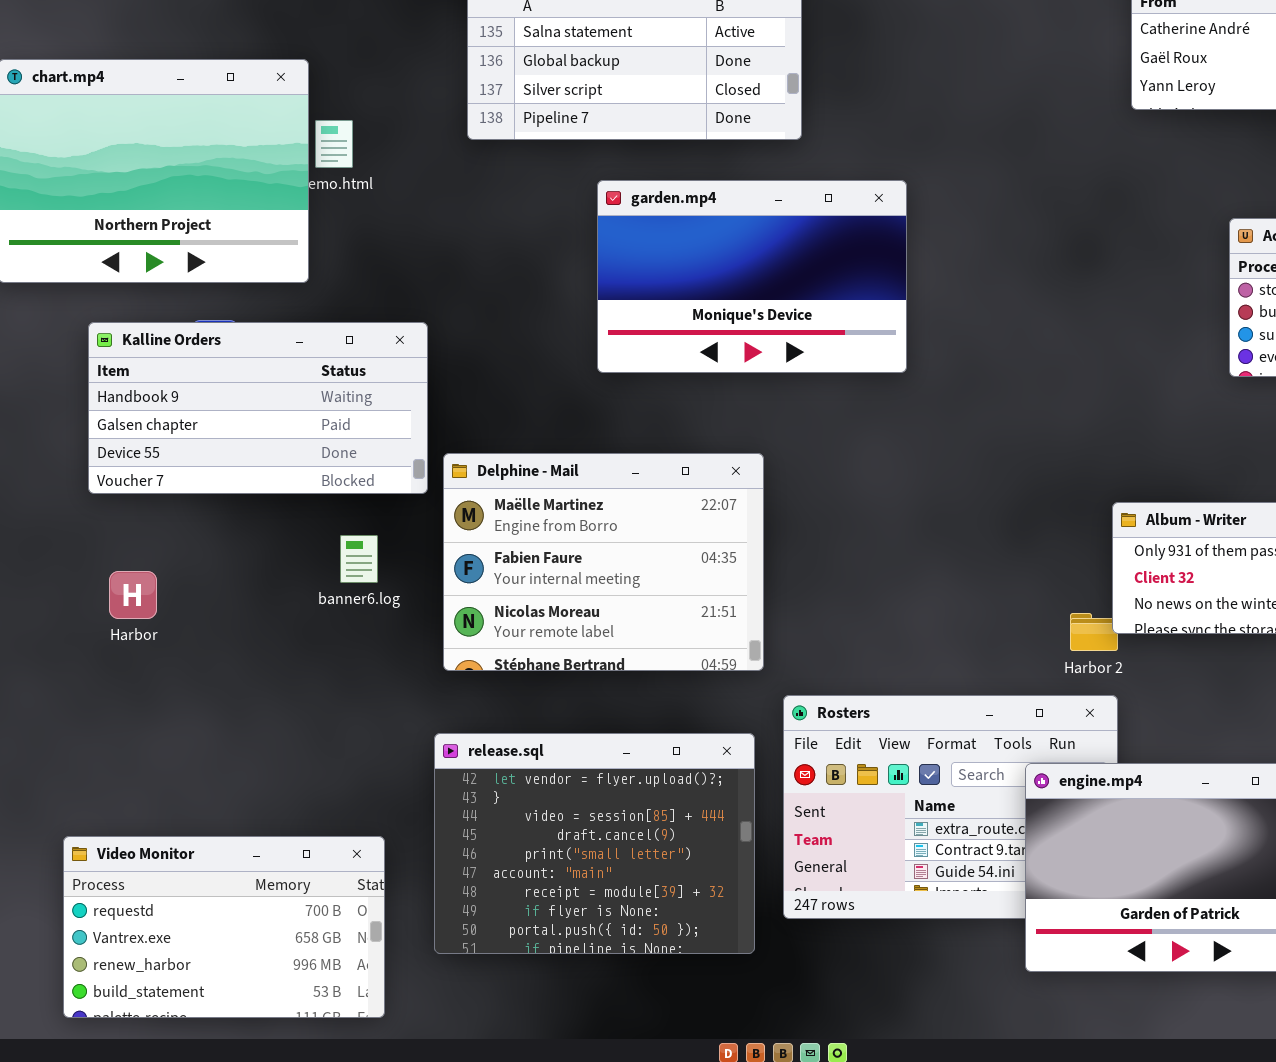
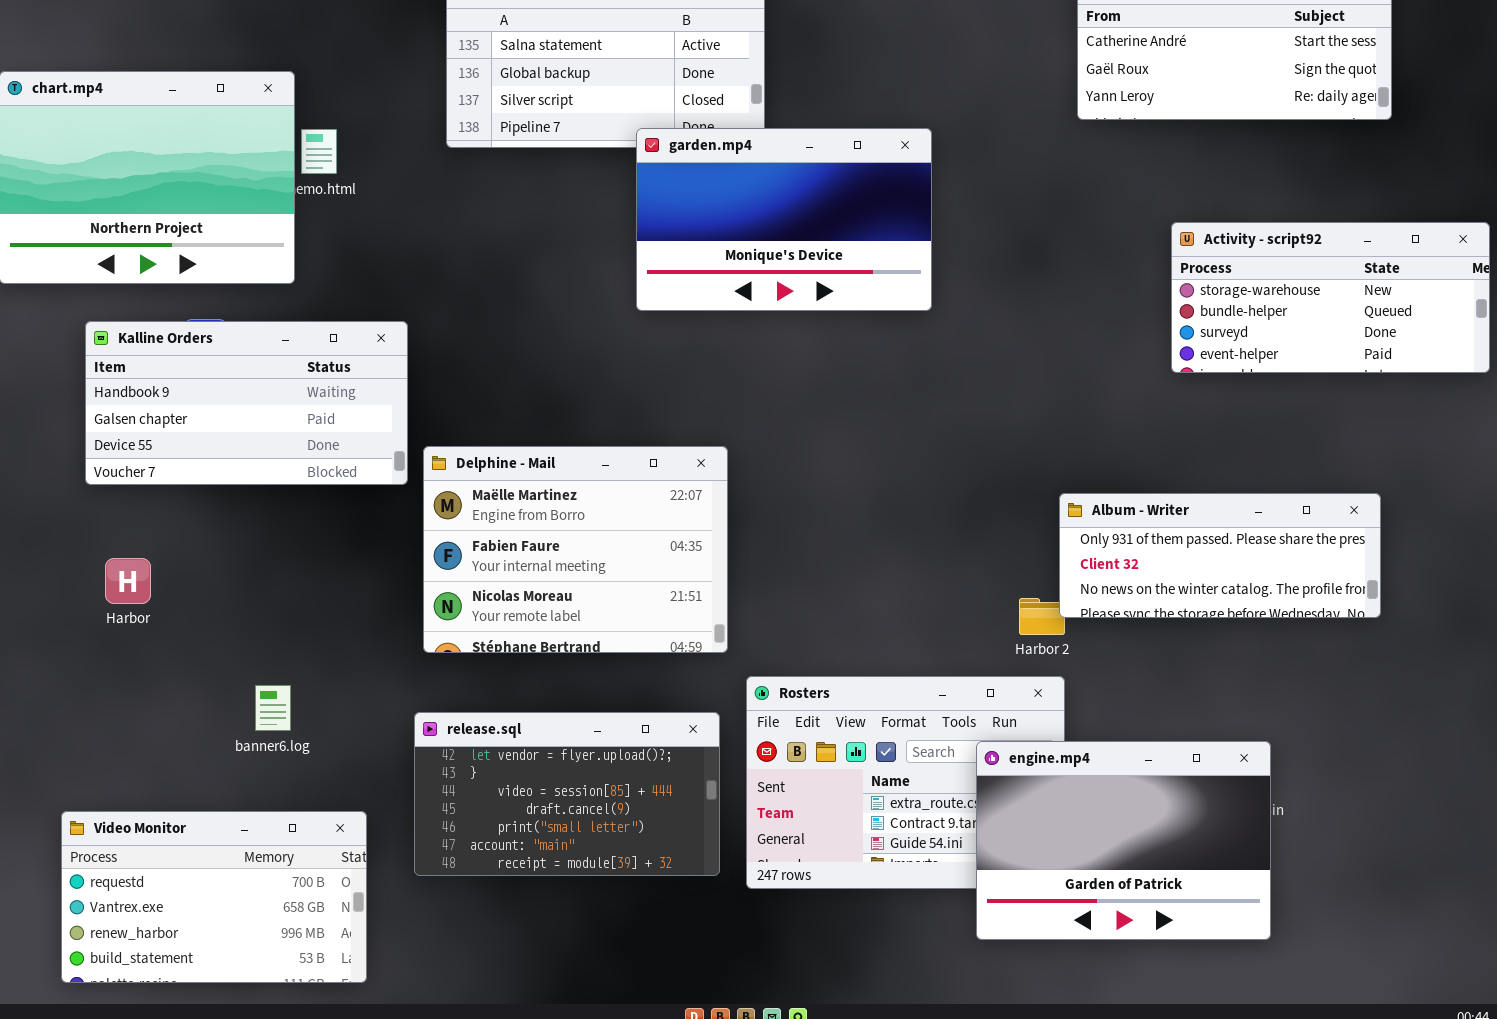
garden.mp4: [597,180,907,373] -> [636,128,932,311], moved
banner6.log: [340,535,378,583] -> [255,685,291,731], moved
release.sql: [434,733,755,954] -> [414,712,720,876], resized

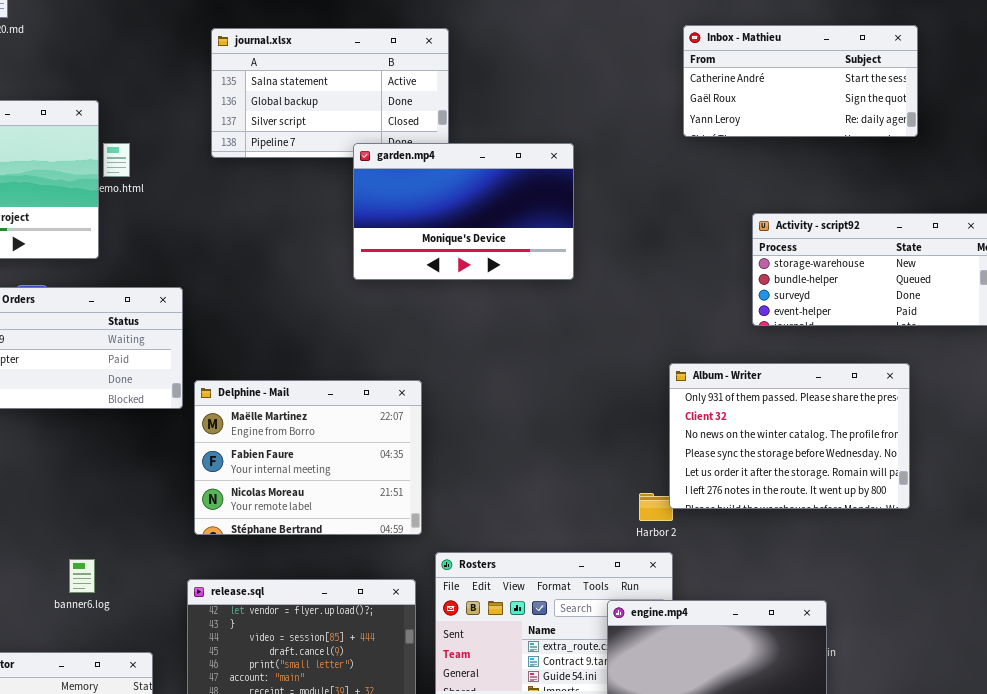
Album - Writer: [1059,493,1381,618] -> [669,363,910,509], resized

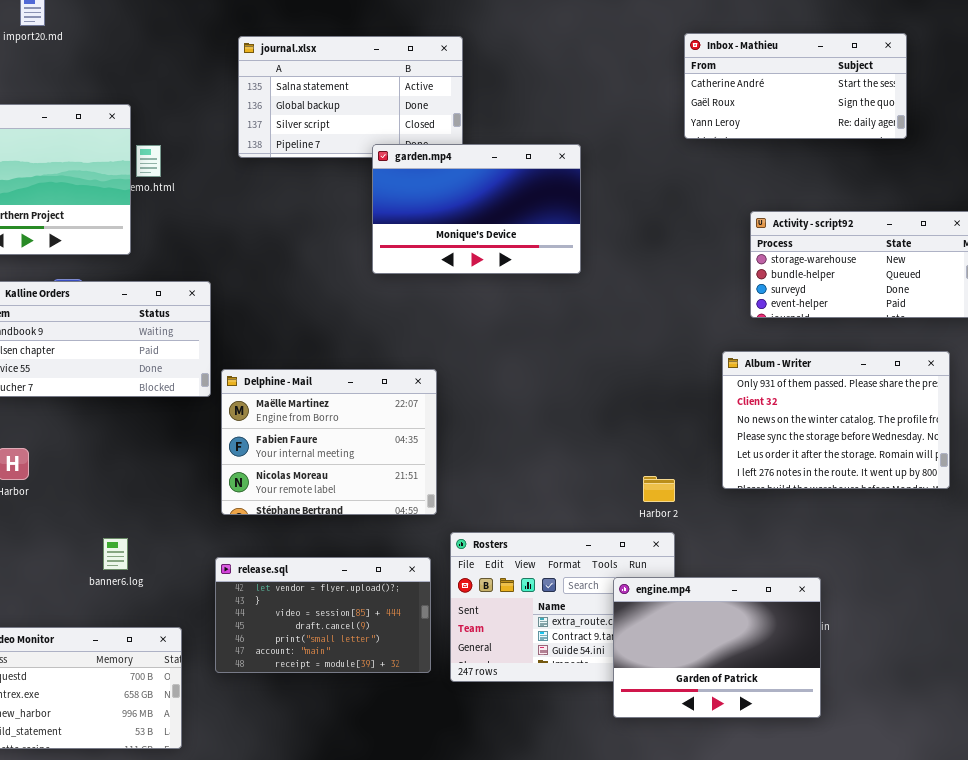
Album - Writer: [669,363,910,509] -> [722,351,950,489], moved

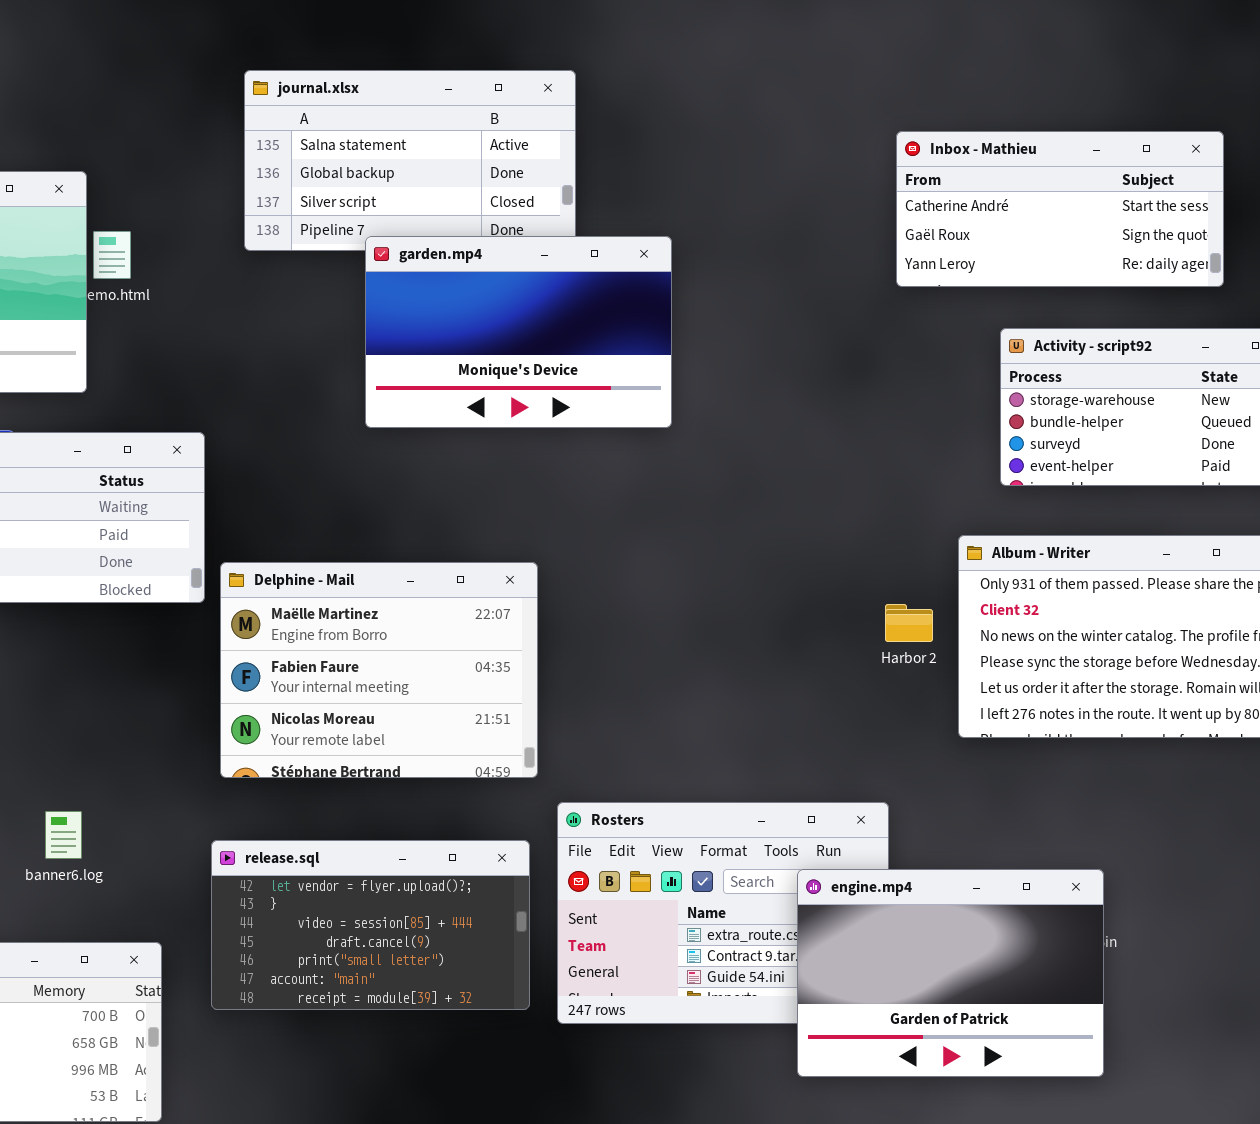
Inbox - Mathieu: [684,33,907,139] -> [896,131,1224,287], moved
garden.mp4: [372,144,581,274] -> [365,236,672,428], moved
Harbor 2: [643,476,675,502] -> [885,604,933,642], moved

